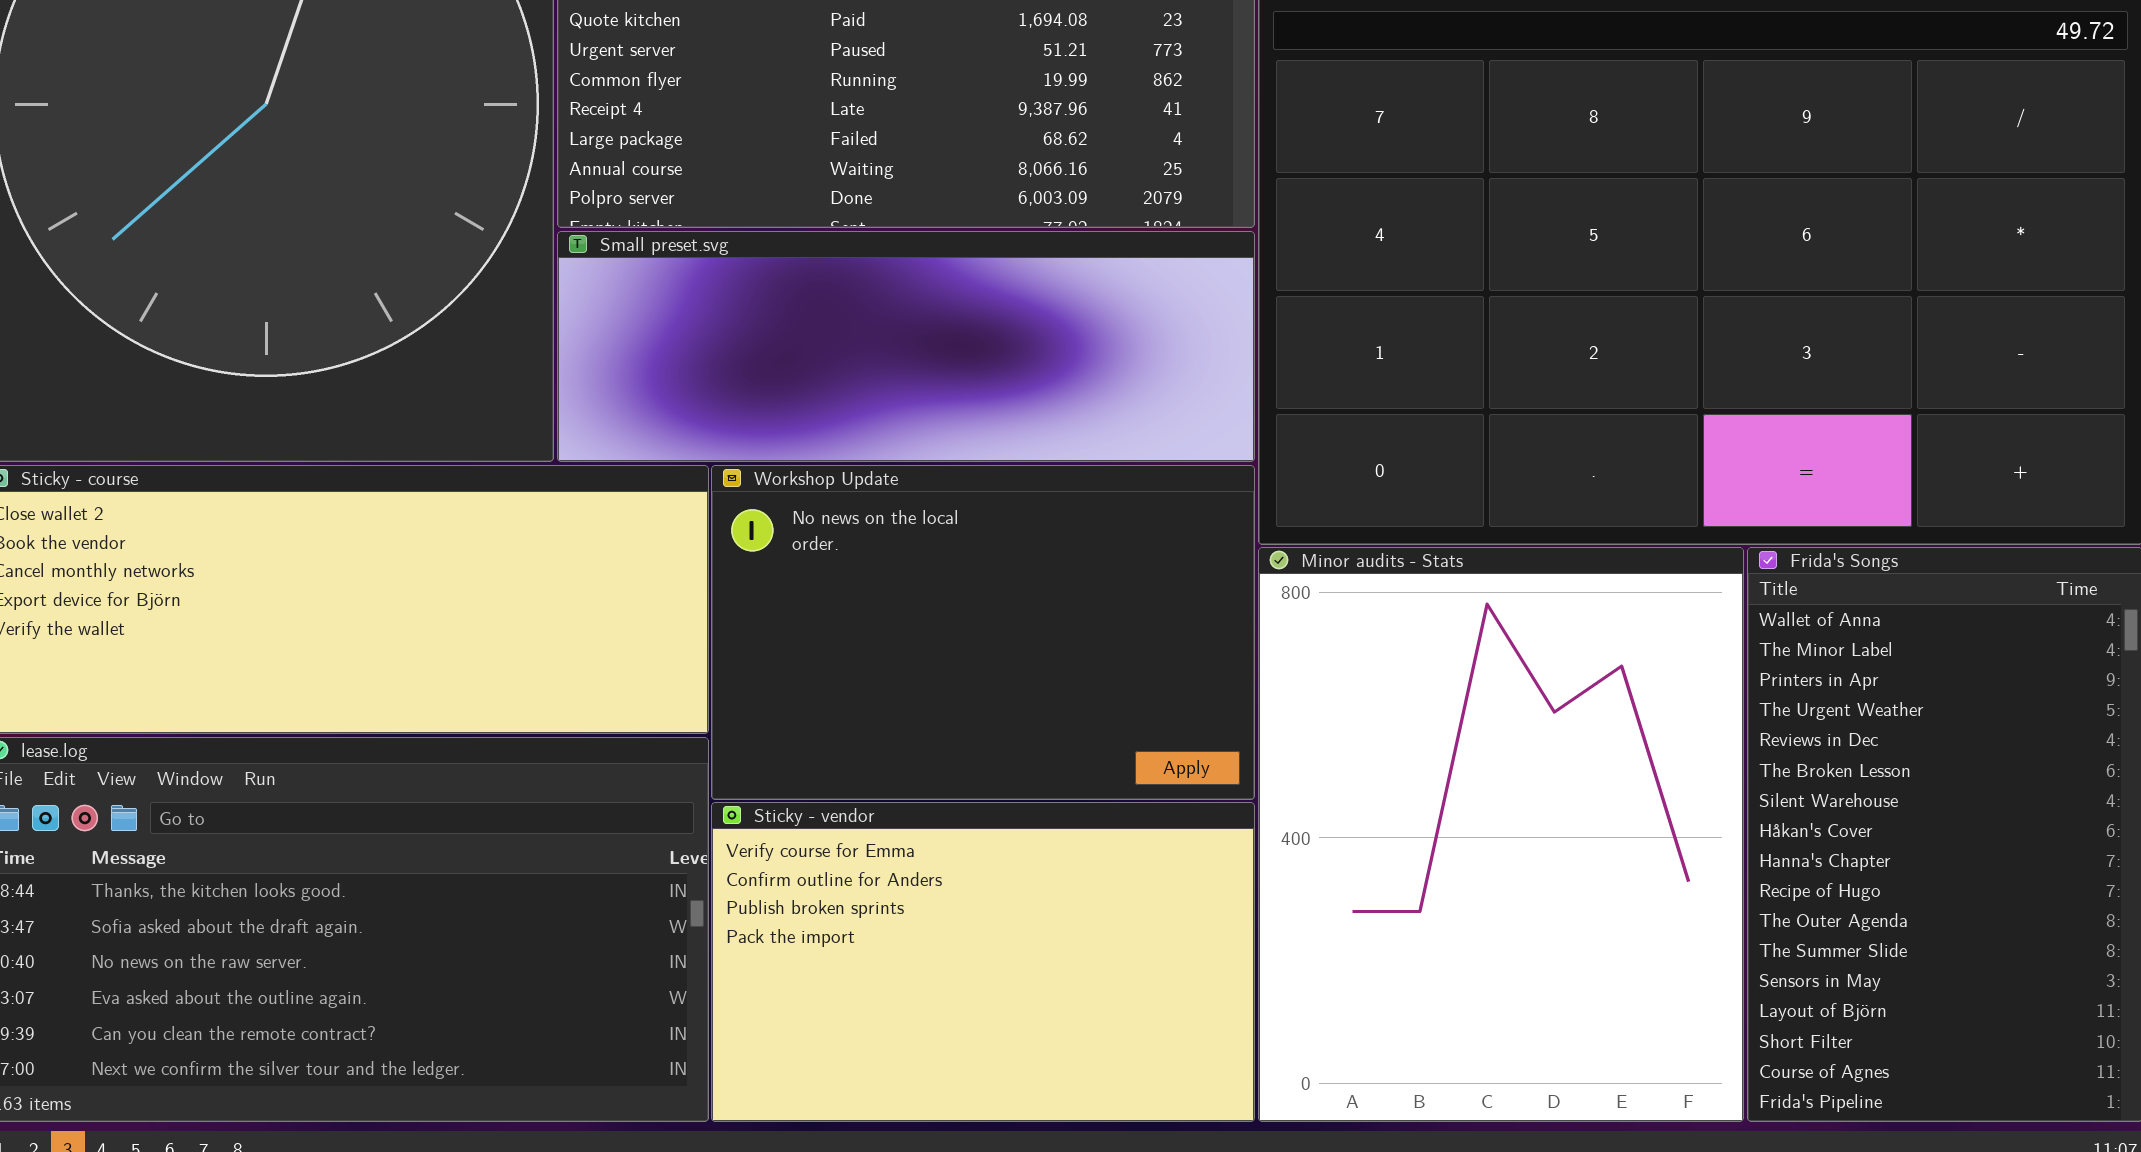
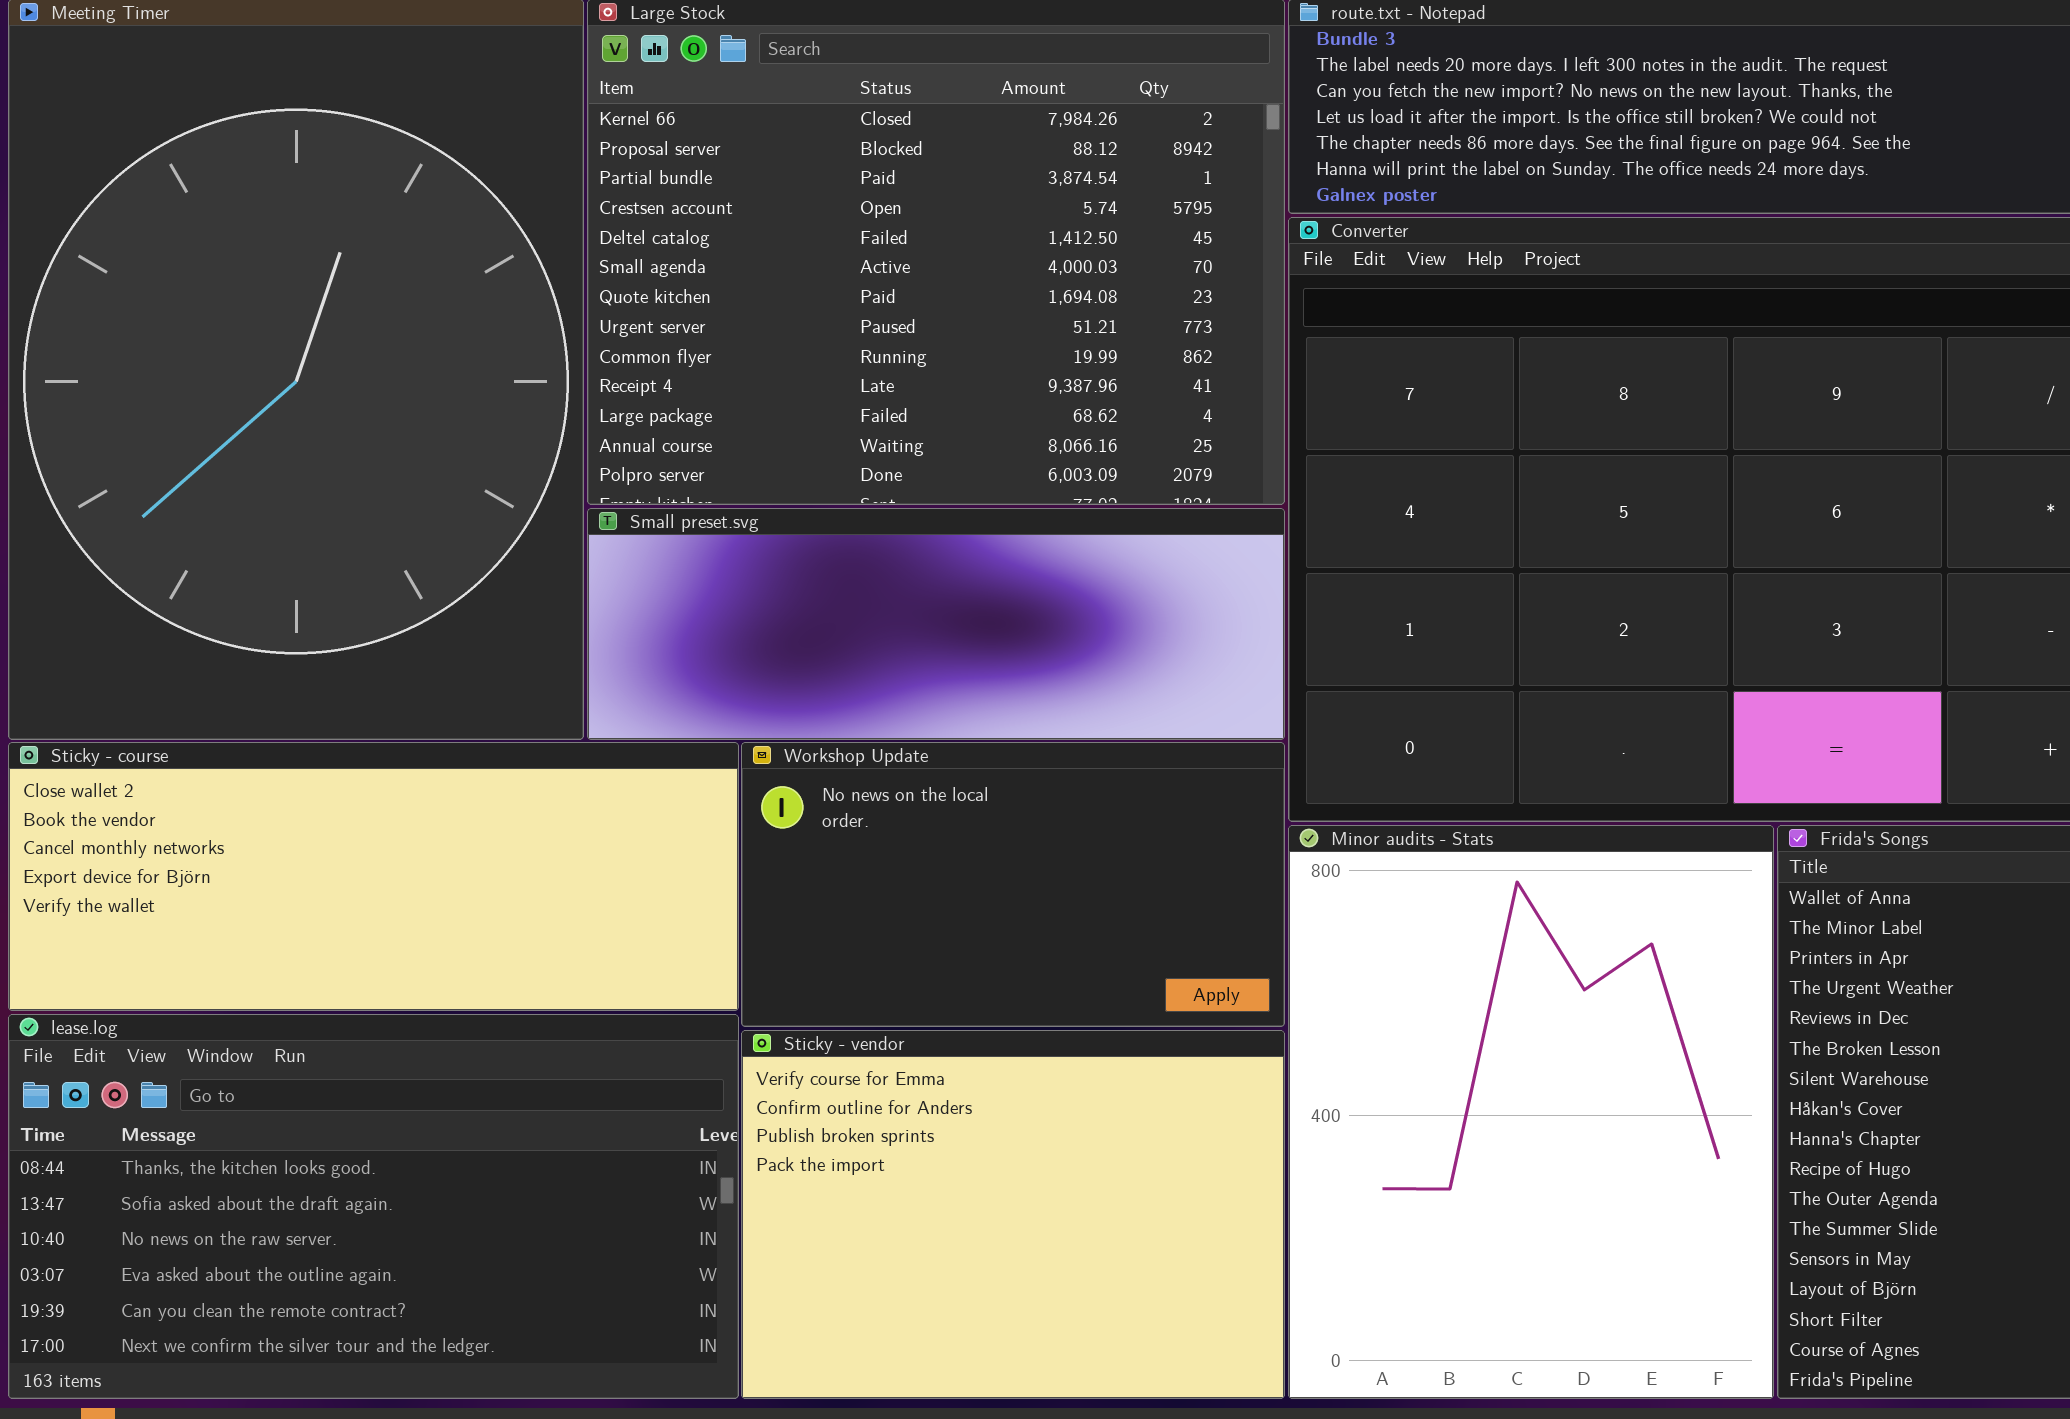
Workshop Update: [711,465,1255,800] -> [741,742,1285,1027], resized
Sticky - vendor: [711,802,1255,1122] -> [741,1030,1285,1399], resized

